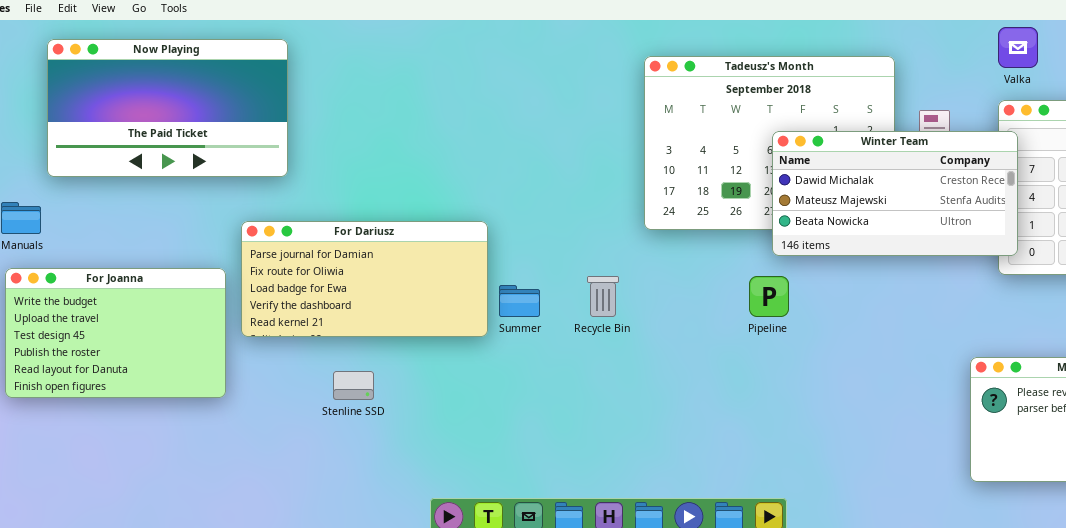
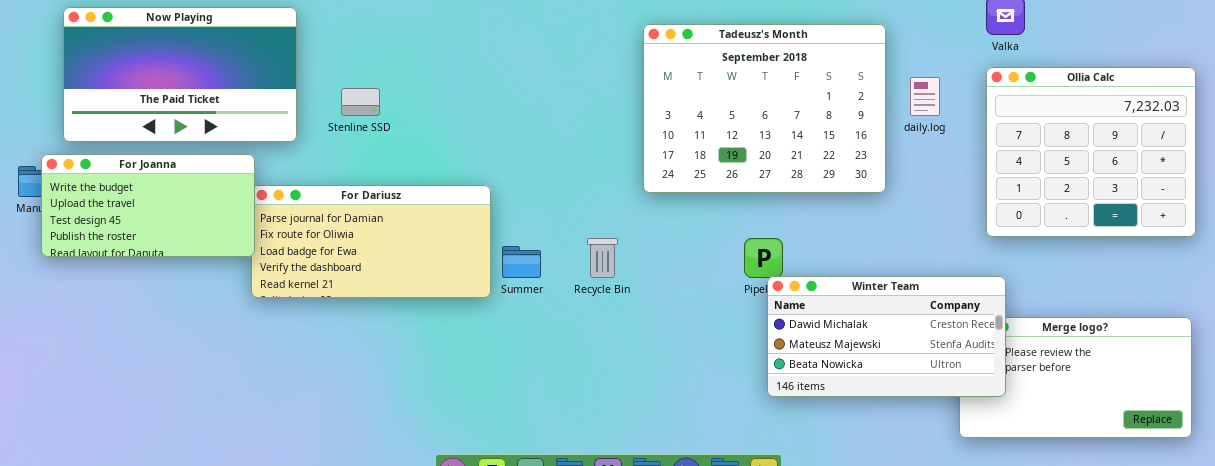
Winter Team: [772,131,1018,256] -> [767,276,1006,397], moved
For Joanna: [5,268,226,398] -> [41,154,255,257], moved, resized
Stenline SSD: [333,371,374,400] -> [341,88,380,116], moved

